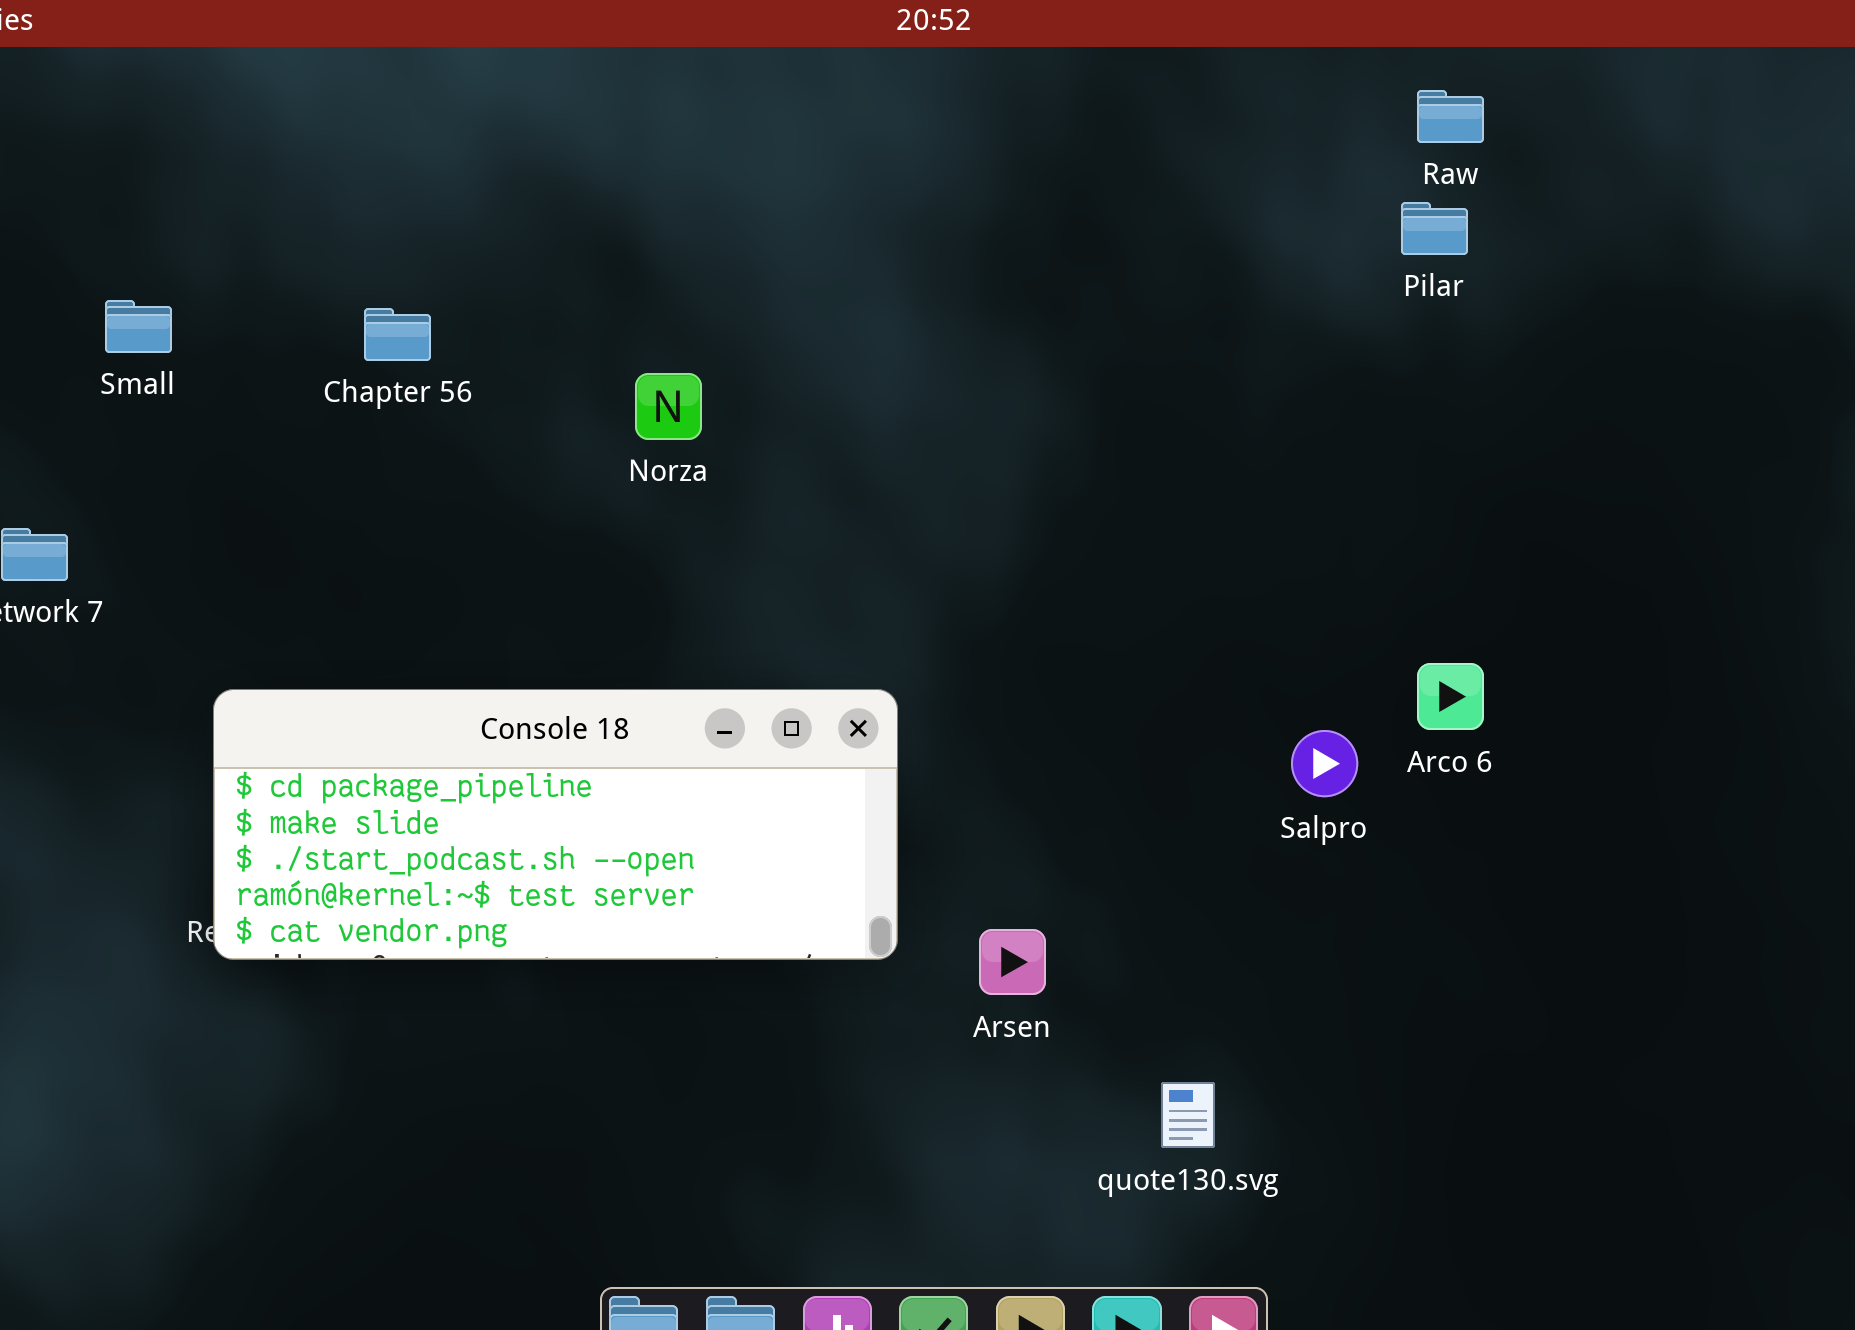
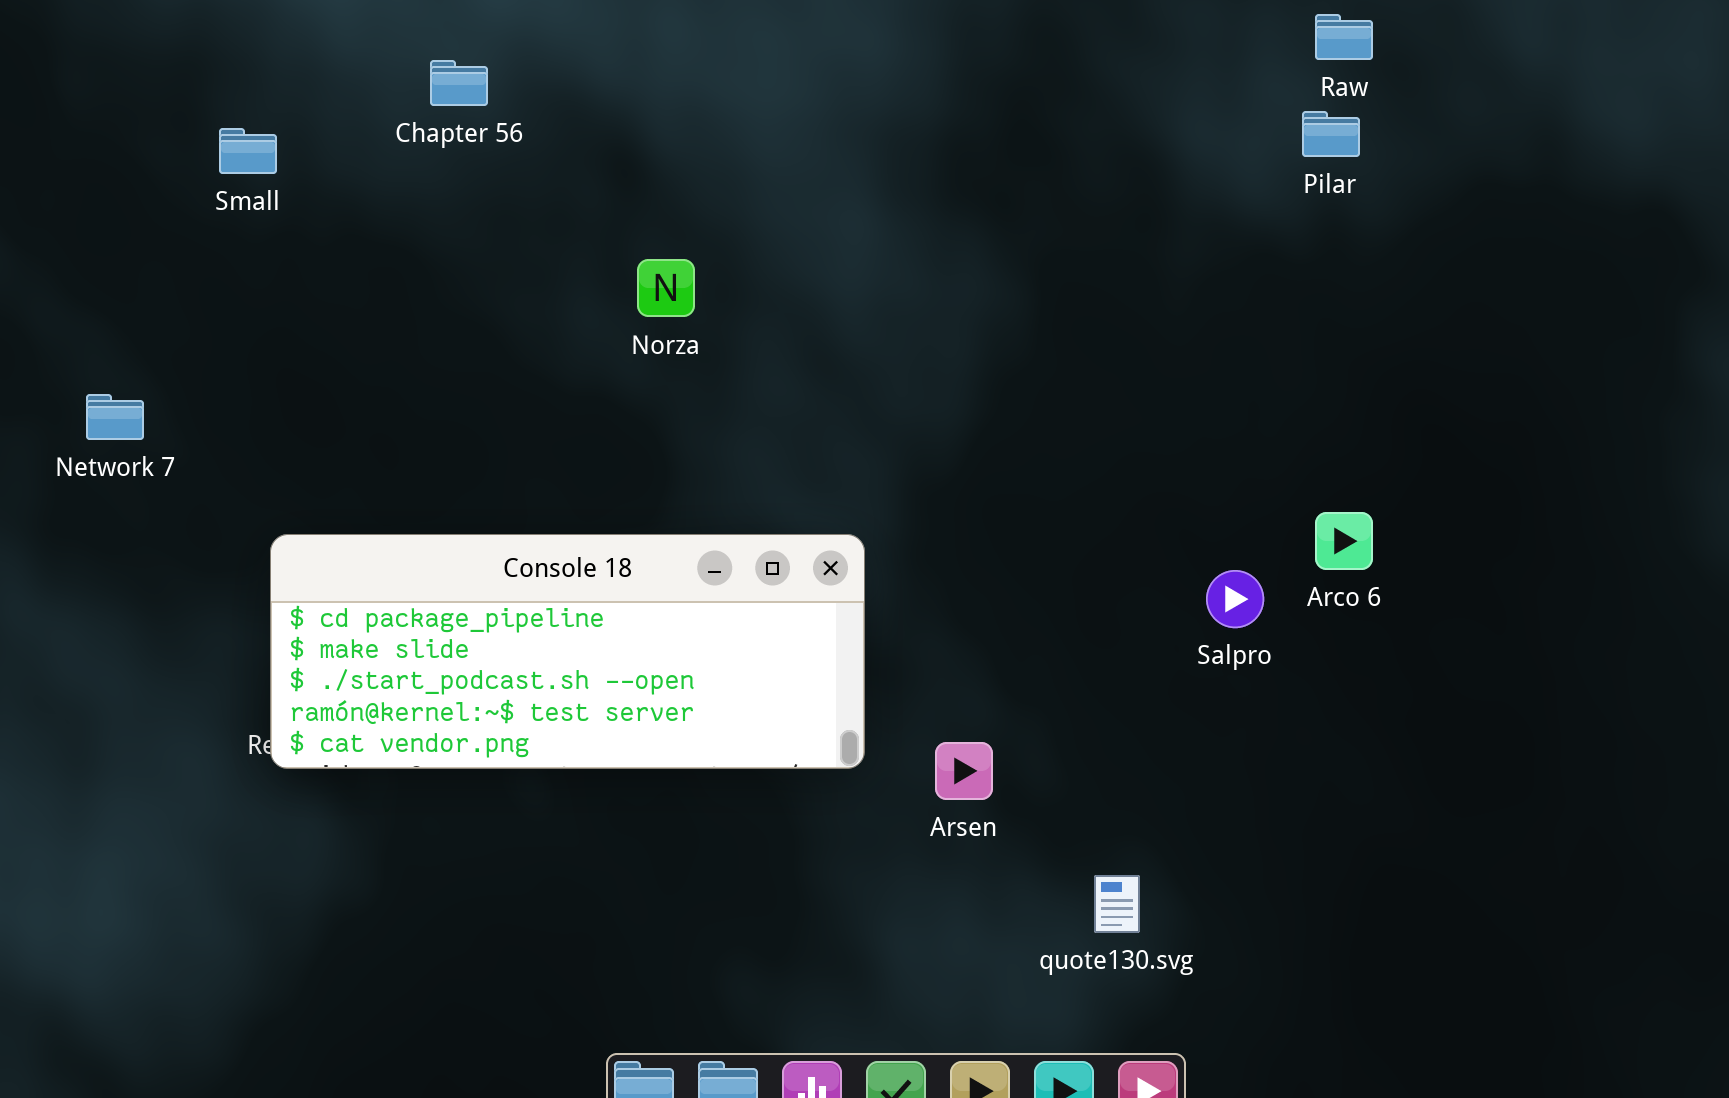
Small: [105,300,172,353] -> [219,128,277,174], moved
Chapter 56: [364,308,431,361] -> [430,60,488,106], moved

